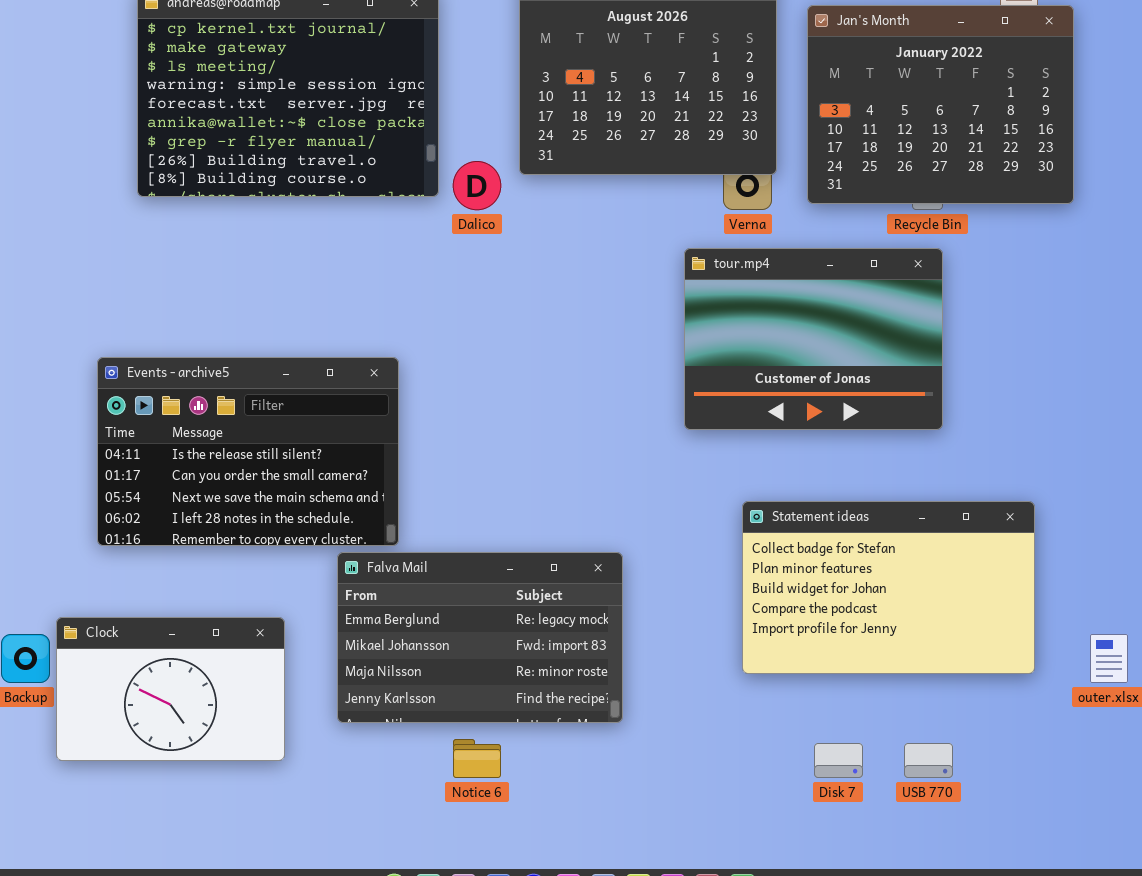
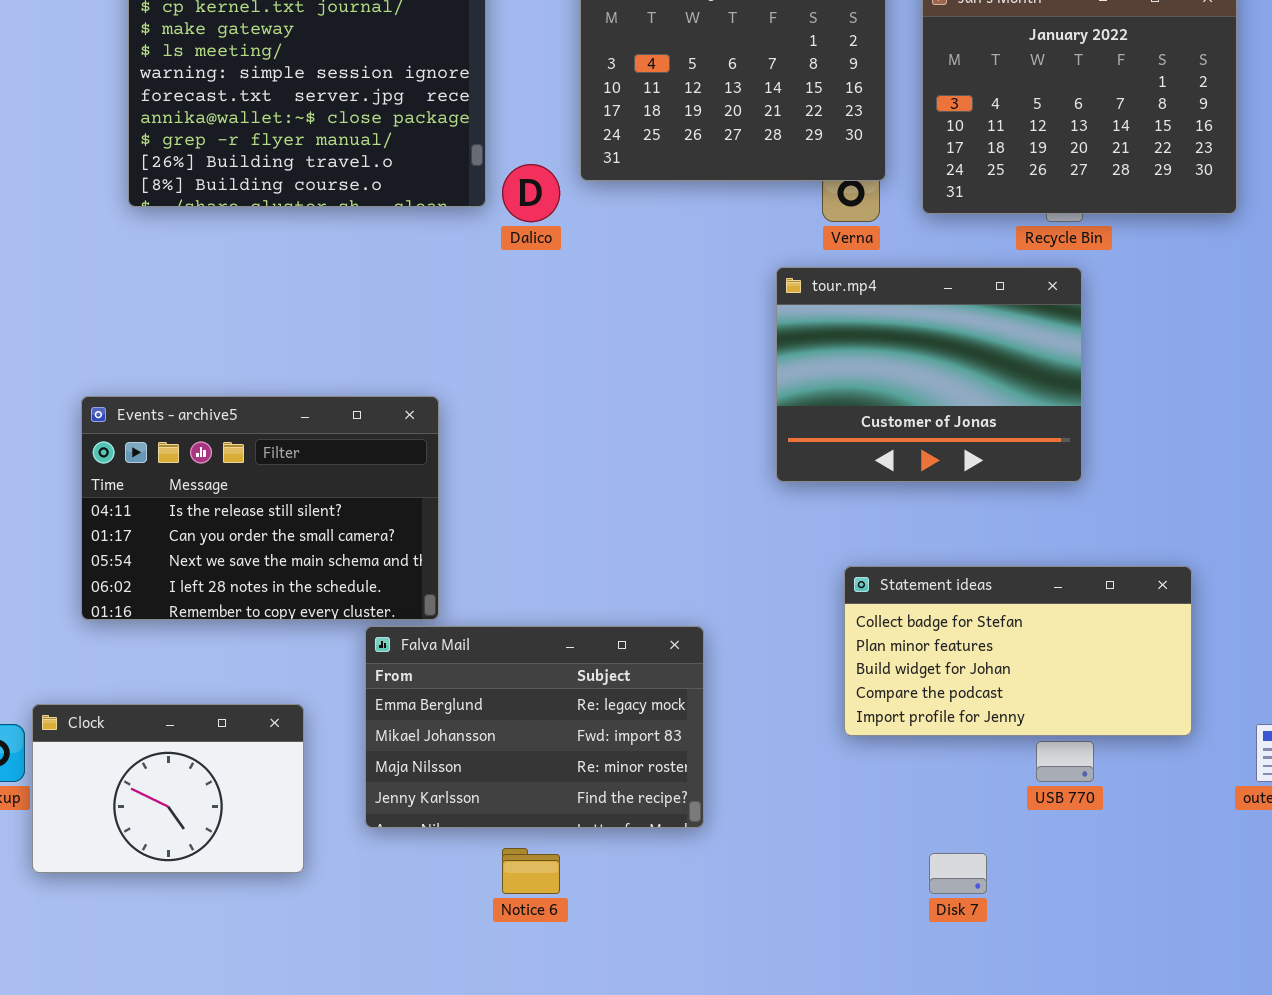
Statement ideas: [742,501,1035,674] -> [844,566,1192,736], resized
USB 770: [904,743,953,778] -> [1036,741,1094,782], moved

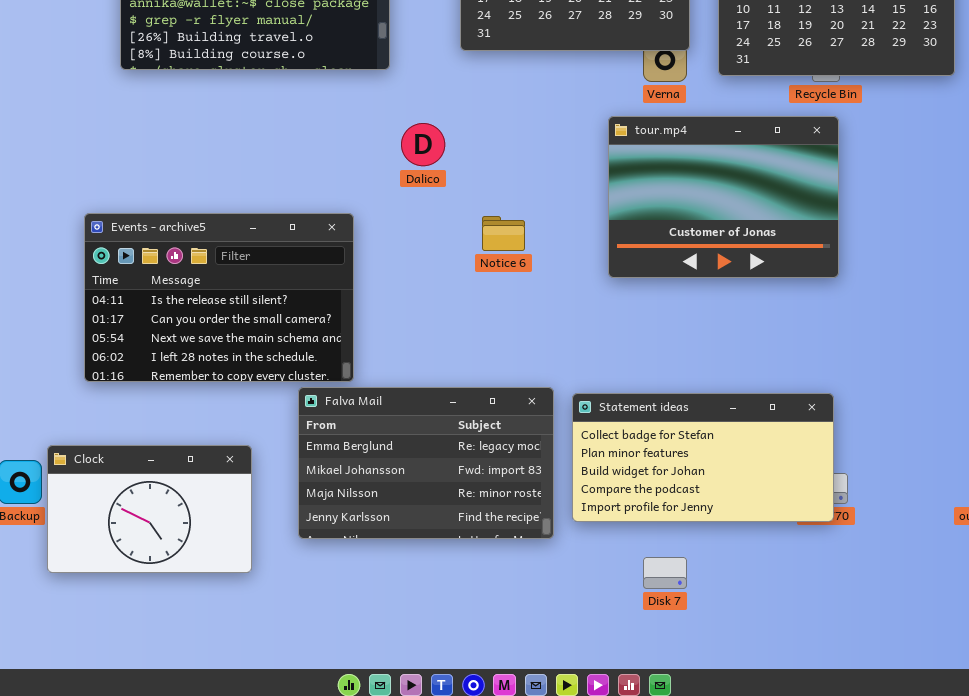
Dalico: [502,164,560,222] -> [401,123,445,166], moved
Statement ideas: [844,566,1192,736] -> [572,393,834,522], moved
Notice 6: [502,848,560,894] -> [482,216,525,251], moved
Disk 7: [929,853,987,894] -> [643,557,687,589], moved

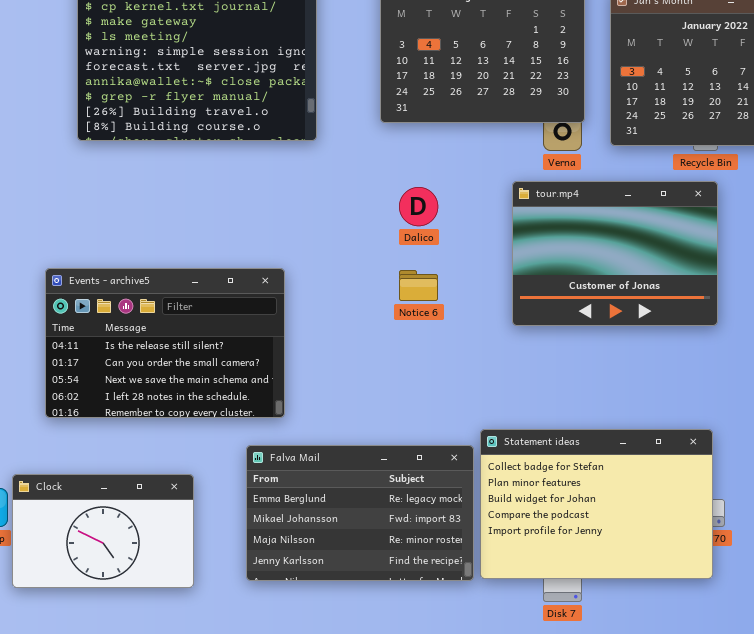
Dalico: [401,123,445,166] -> [399,187,438,226], moved
Falva Mail: [298,387,554,539] -> [246,445,474,581], moved
Statement ideas: [572,393,834,522] -> [480,429,713,579], resized

